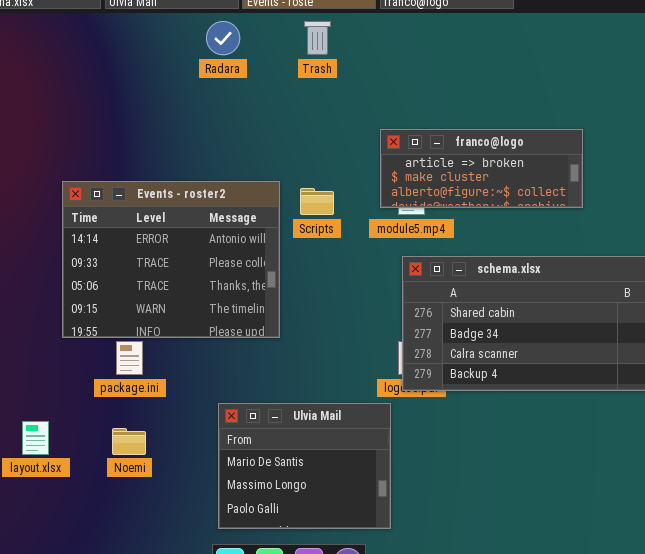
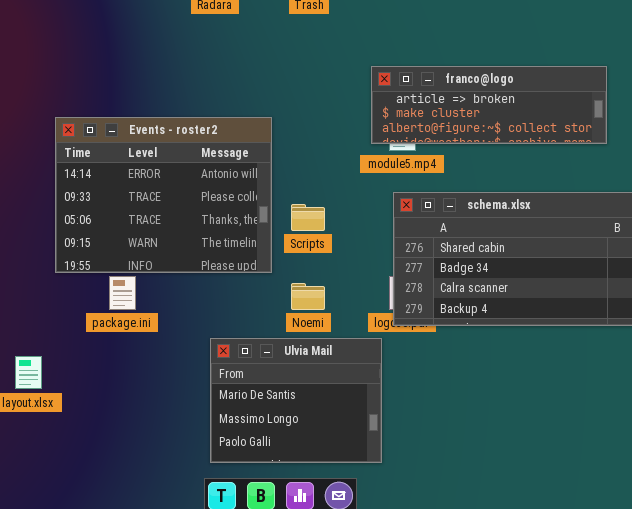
franco@logo: [380,129,583,208] -> [371,66,607,144], resized
Scripts: [300,188,334,215] -> [291,204,325,231], moved
Noemi: [112,428,146,455] -> [291,283,325,310], moved

